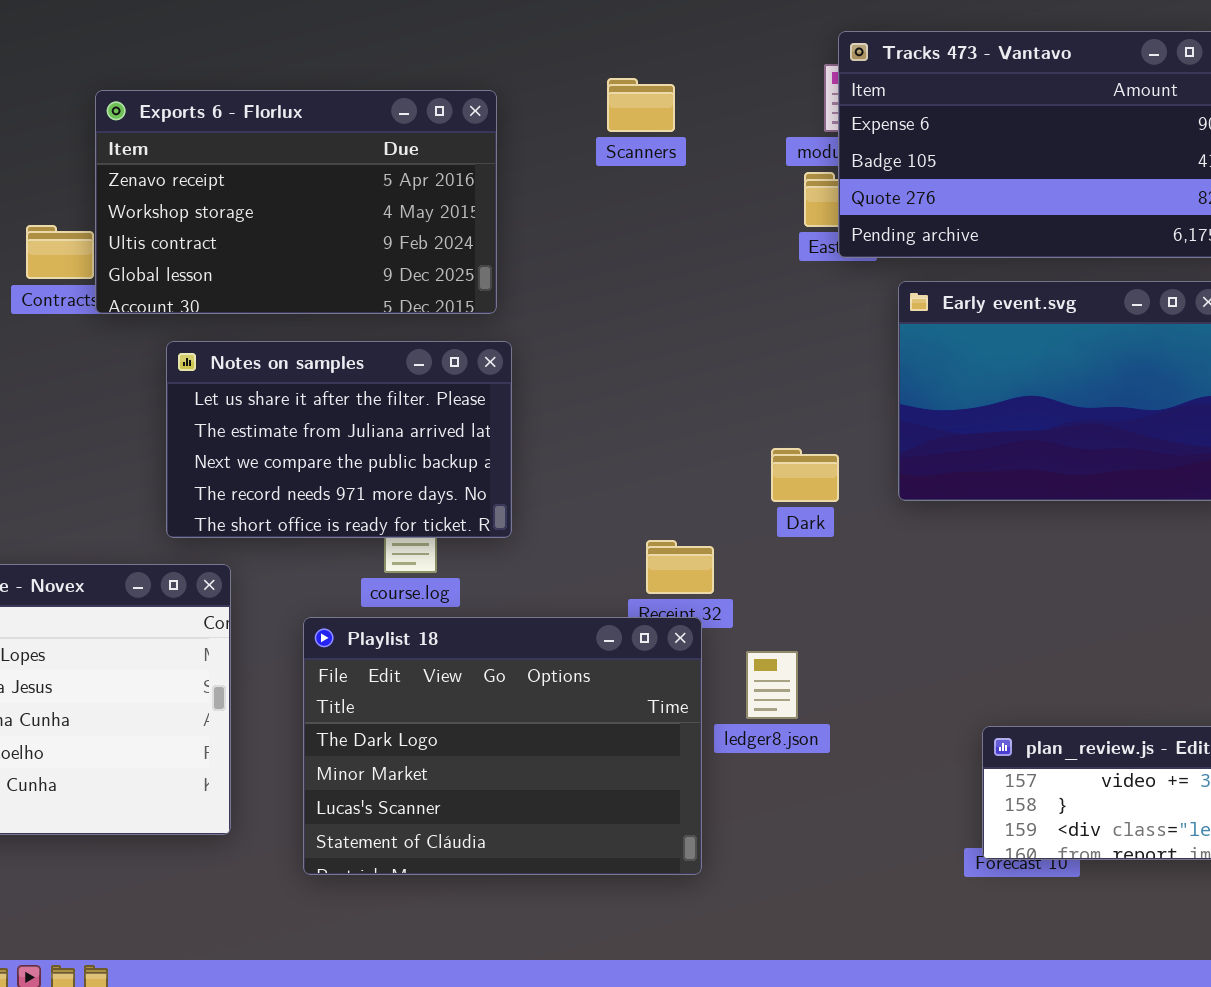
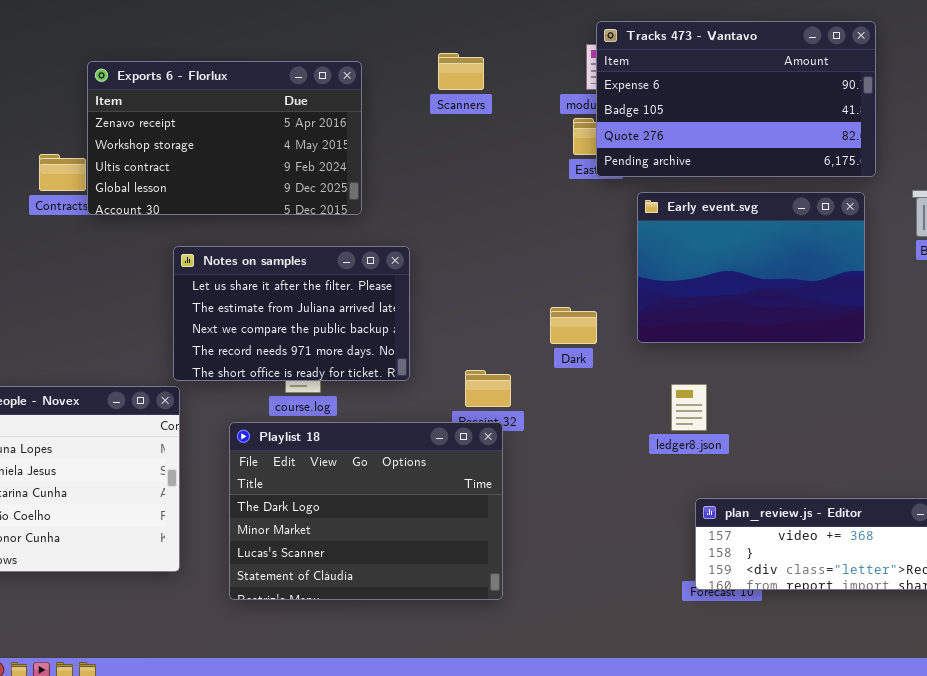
Notes on samples: [166,341,512,538] -> [173,246,410,381], moved
ledger8.json: [746,651,798,719] -> [671,384,707,431], moved

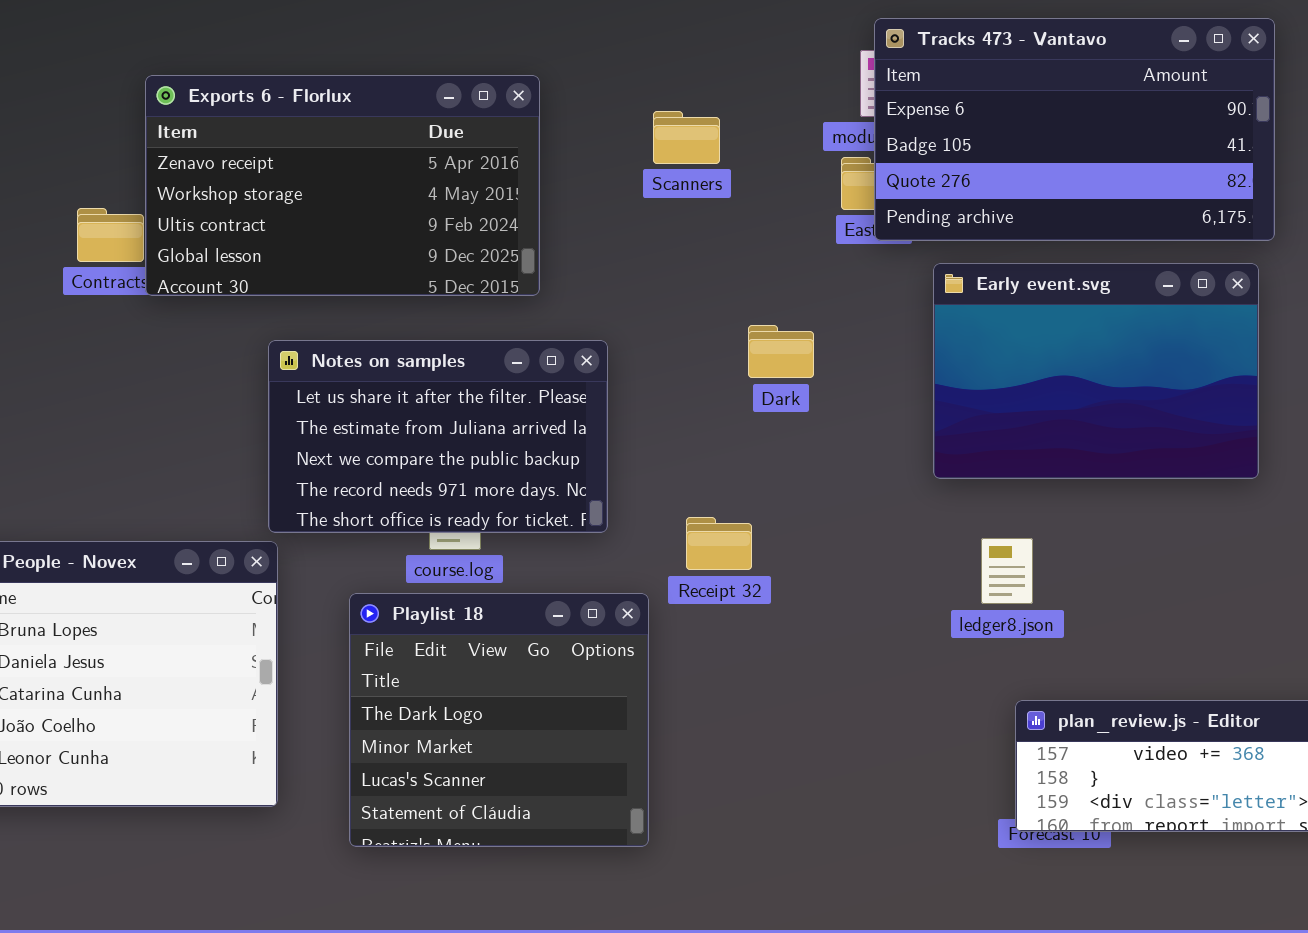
Scanners: [438,53,484,90] -> [653,111,720,164], moved
Dark: [550,307,597,344] -> [748,325,814,378], moved
Playlist 18: [229,422,503,600] -> [349,593,649,847], resized

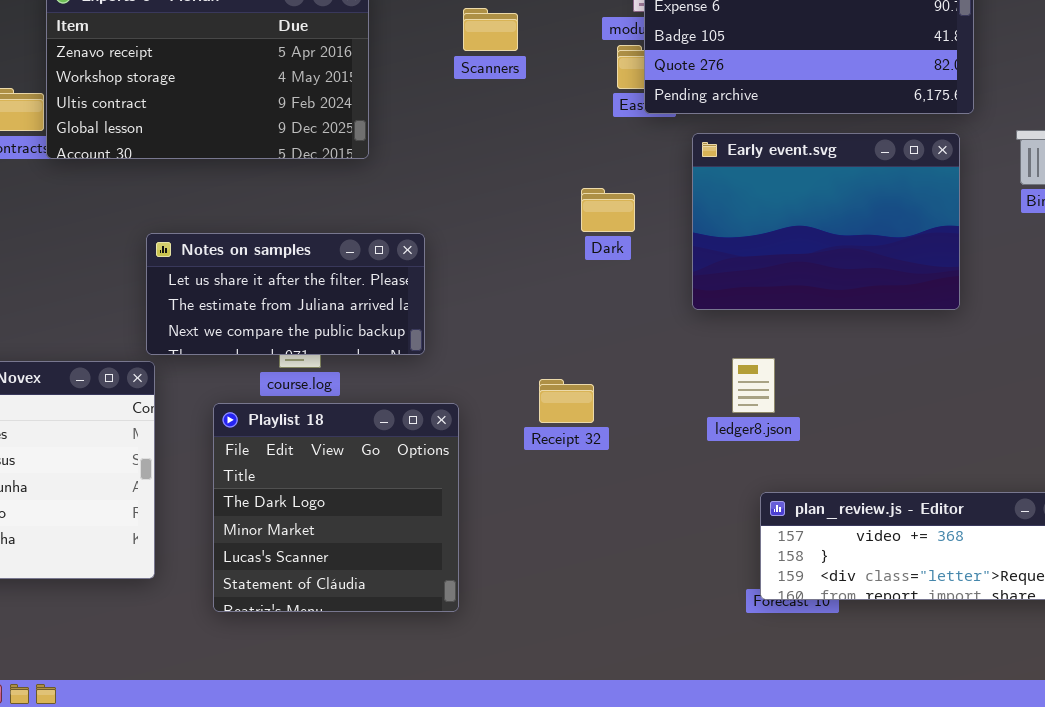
Dark: [748,325,814,378] -> [581,188,635,232], moved
Notes on samples: [268,340,608,533] -> [146,233,425,355], resized
Receipt 32: [686,517,752,570] -> [539,379,594,423], moved

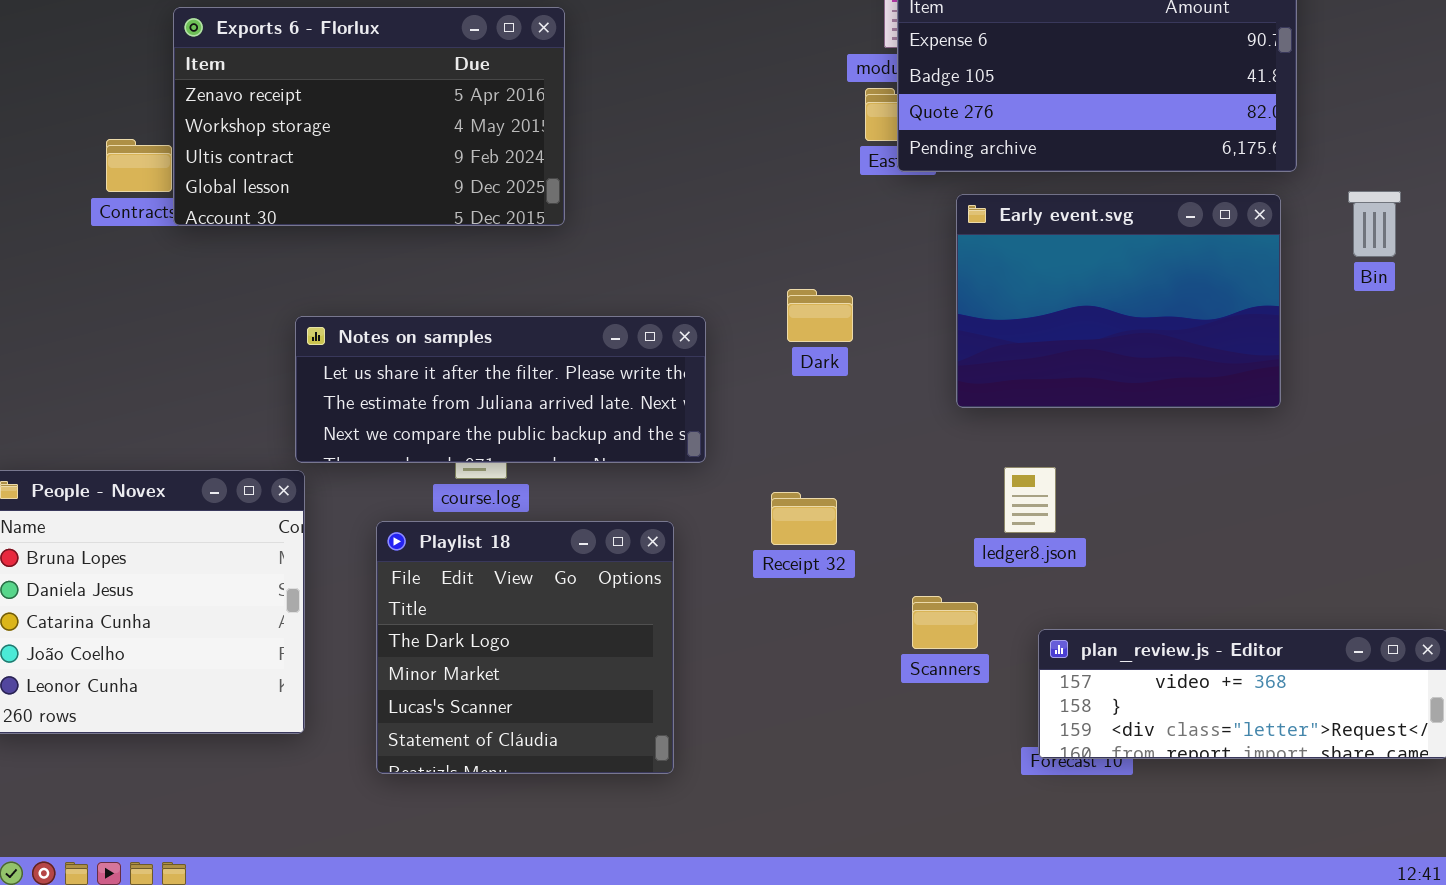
Scanners: [463,8,518,51] -> [912,596,978,649], moved
Dark: [581,188,635,232] -> [787,289,853,342], moved
Notes on samples: [146,233,425,355] -> [295,316,706,463], resized

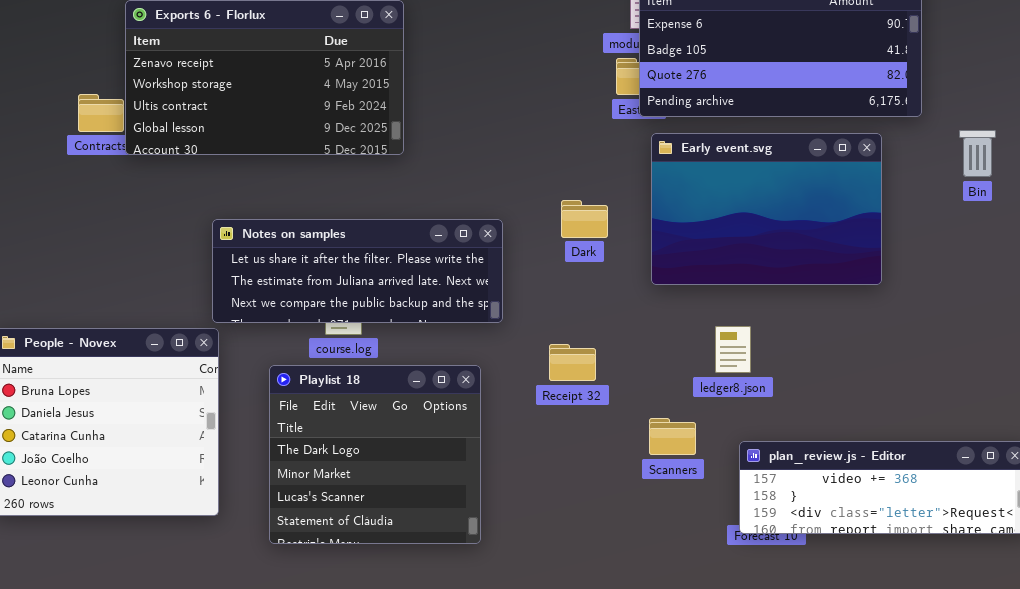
Early event.svg: [956,194,1281,408] -> [651,133,882,285], moved

